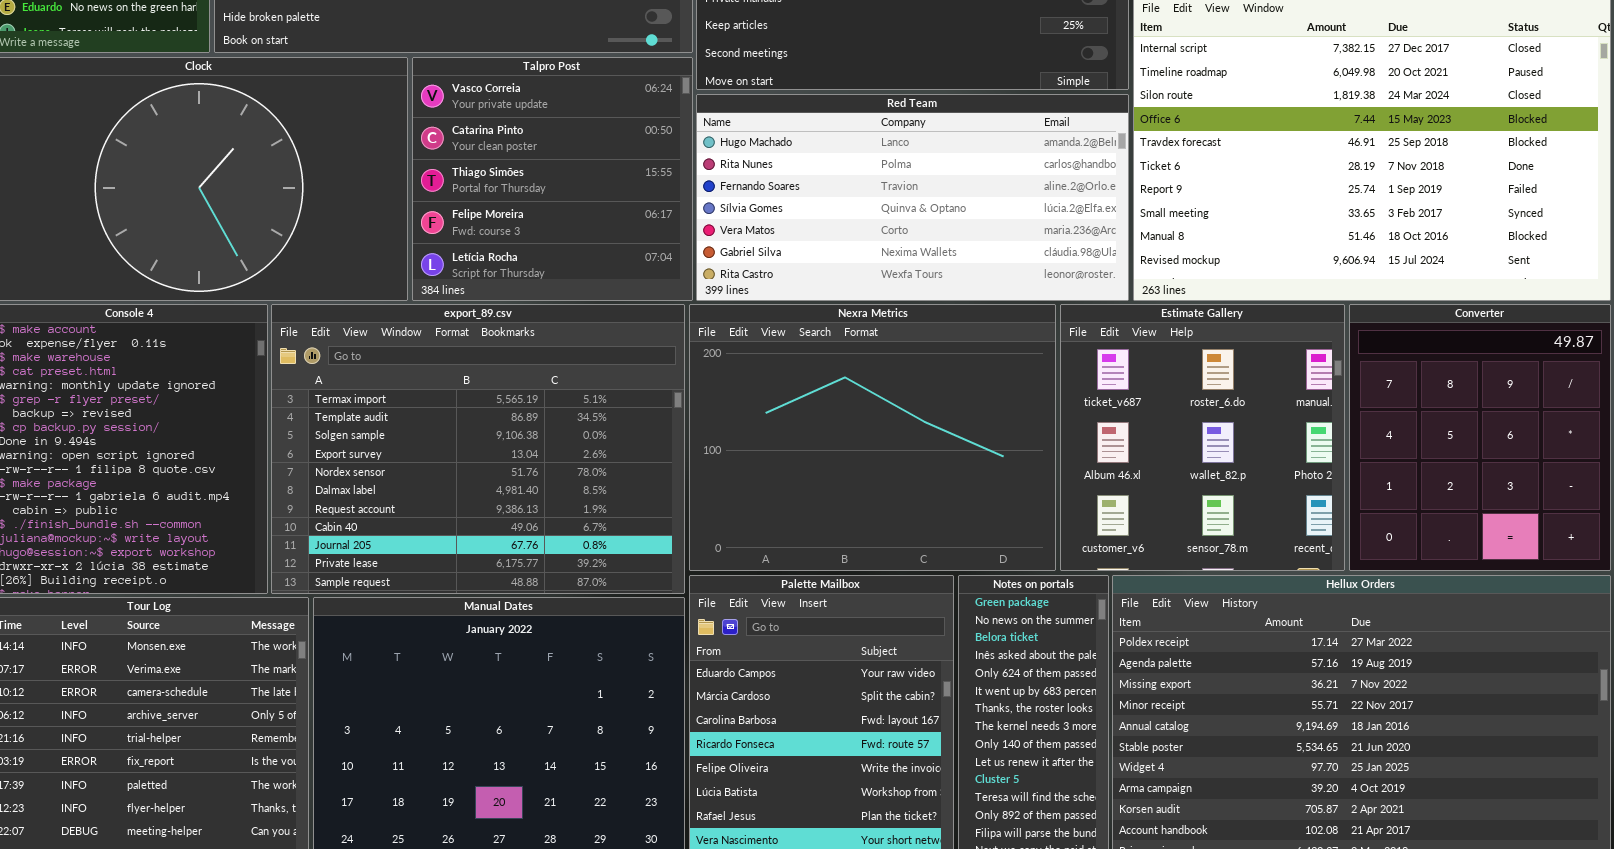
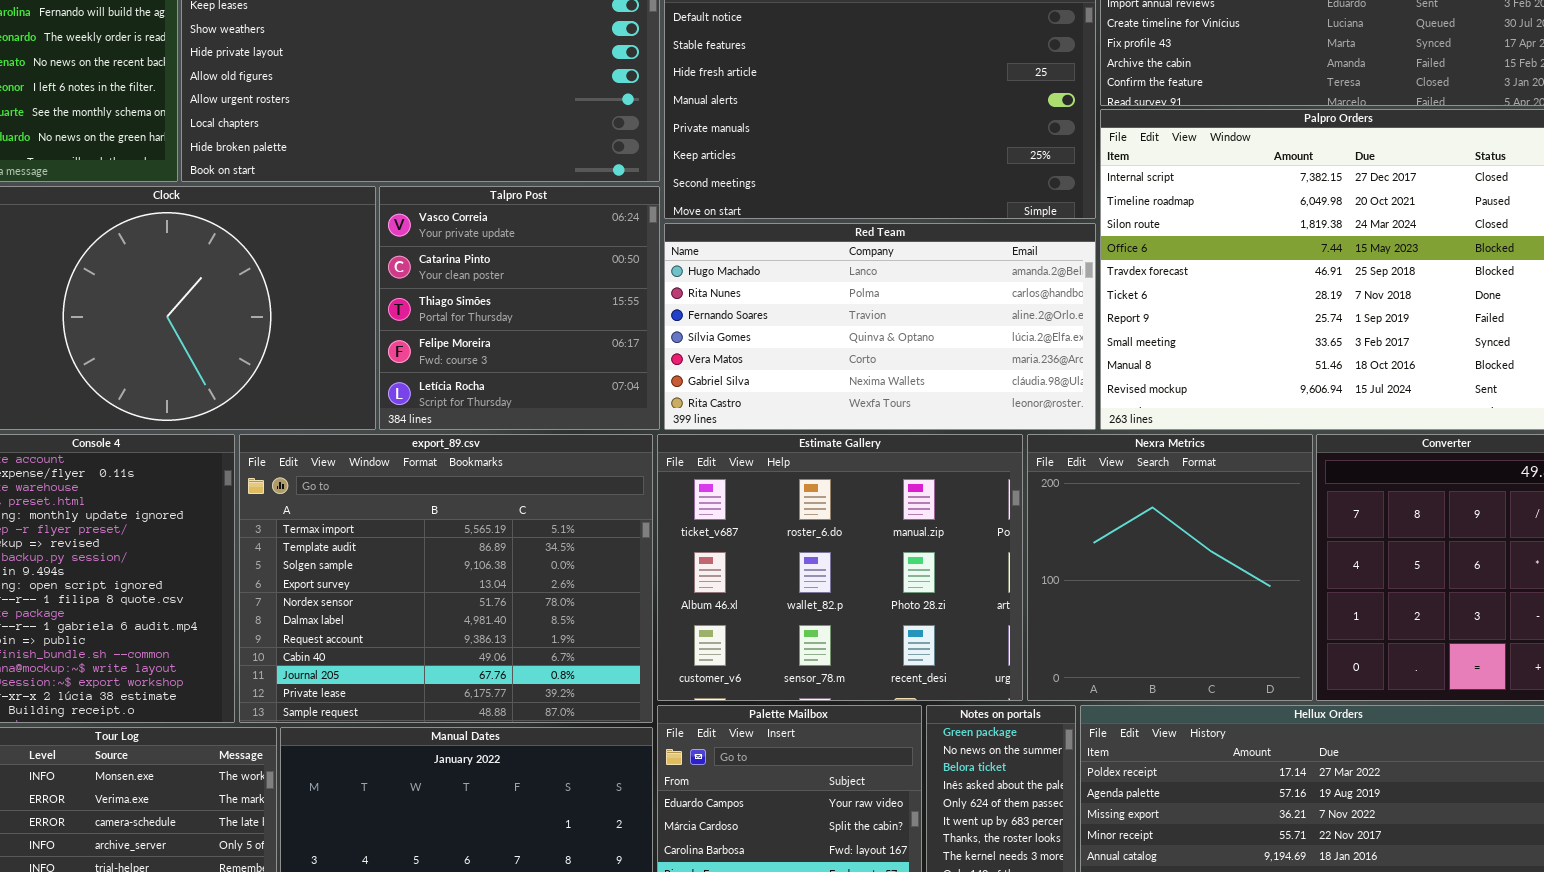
Nexra Metrics: [689,304,1056,571] -> [1027,434,1313,701], moved, resized
Estimate Gallery: [1060,304,1345,571] -> [657,434,1023,701], moved, resized

